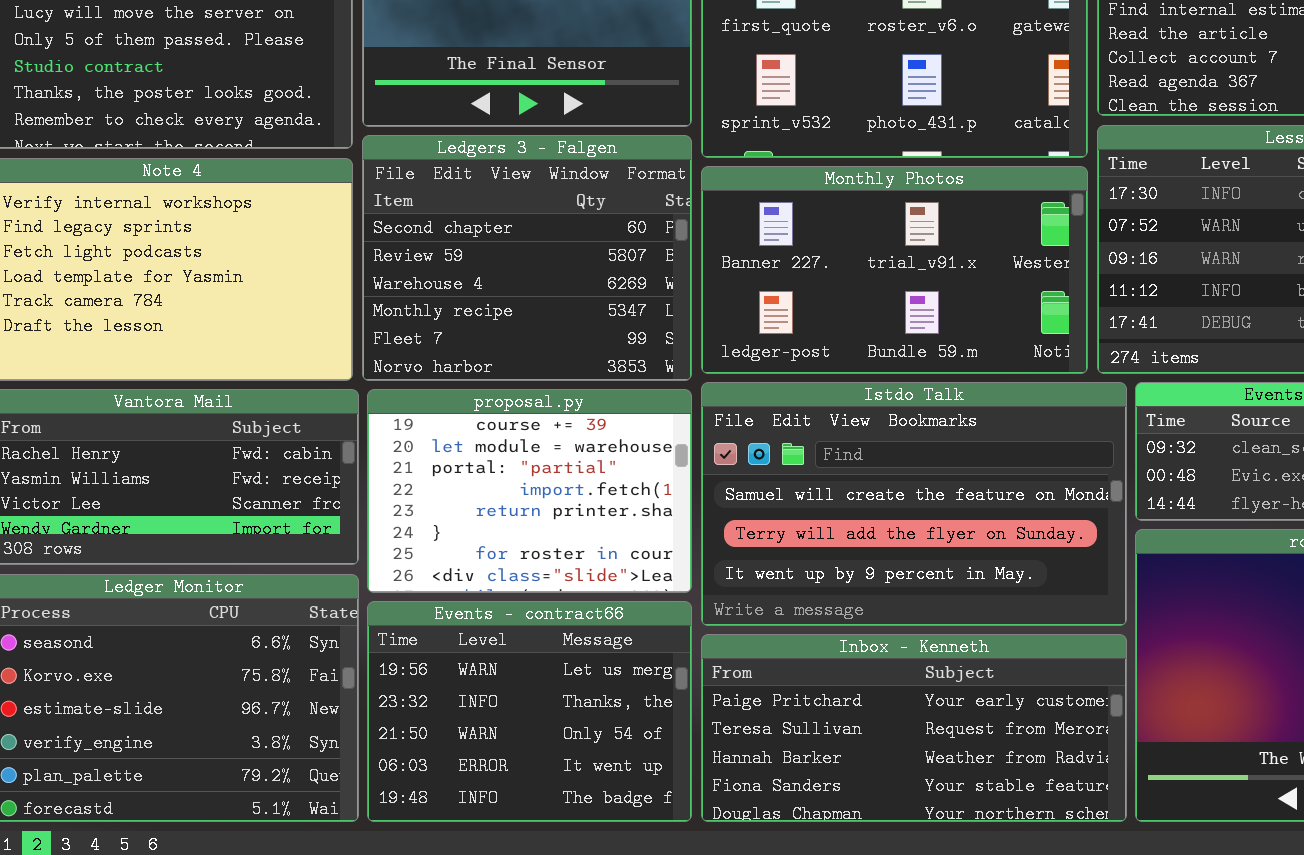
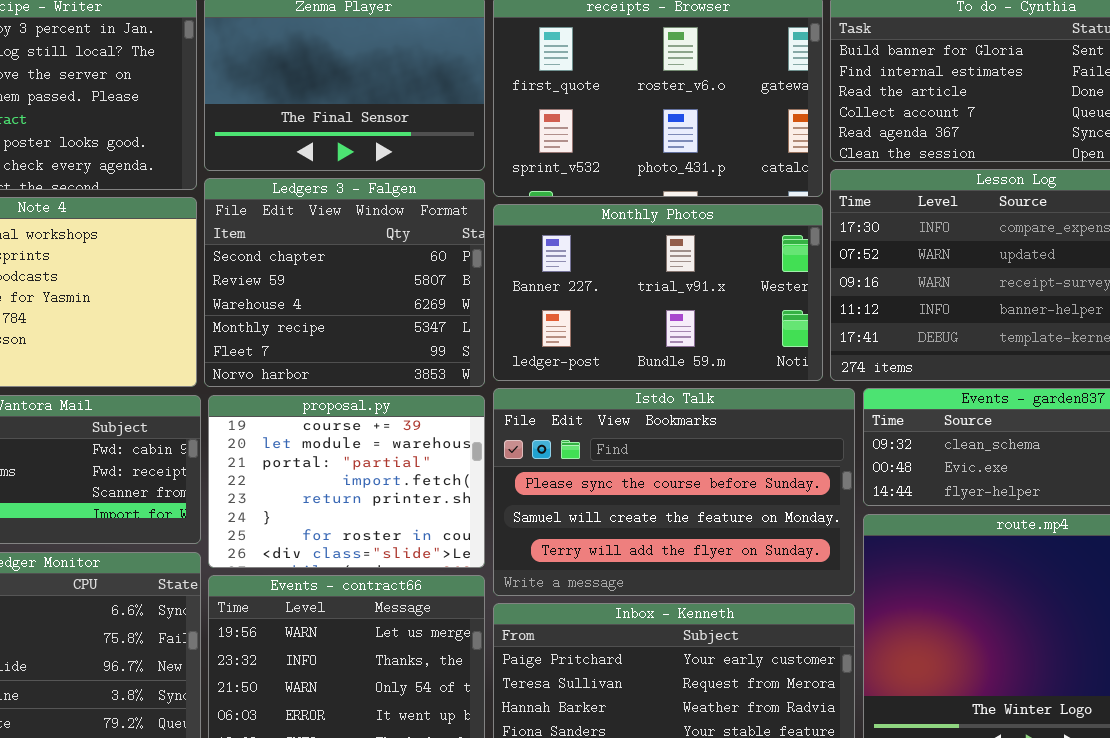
Istdo Talk: [701,382,1127,626] -> [493,388,855,596], scrolled up 1 row

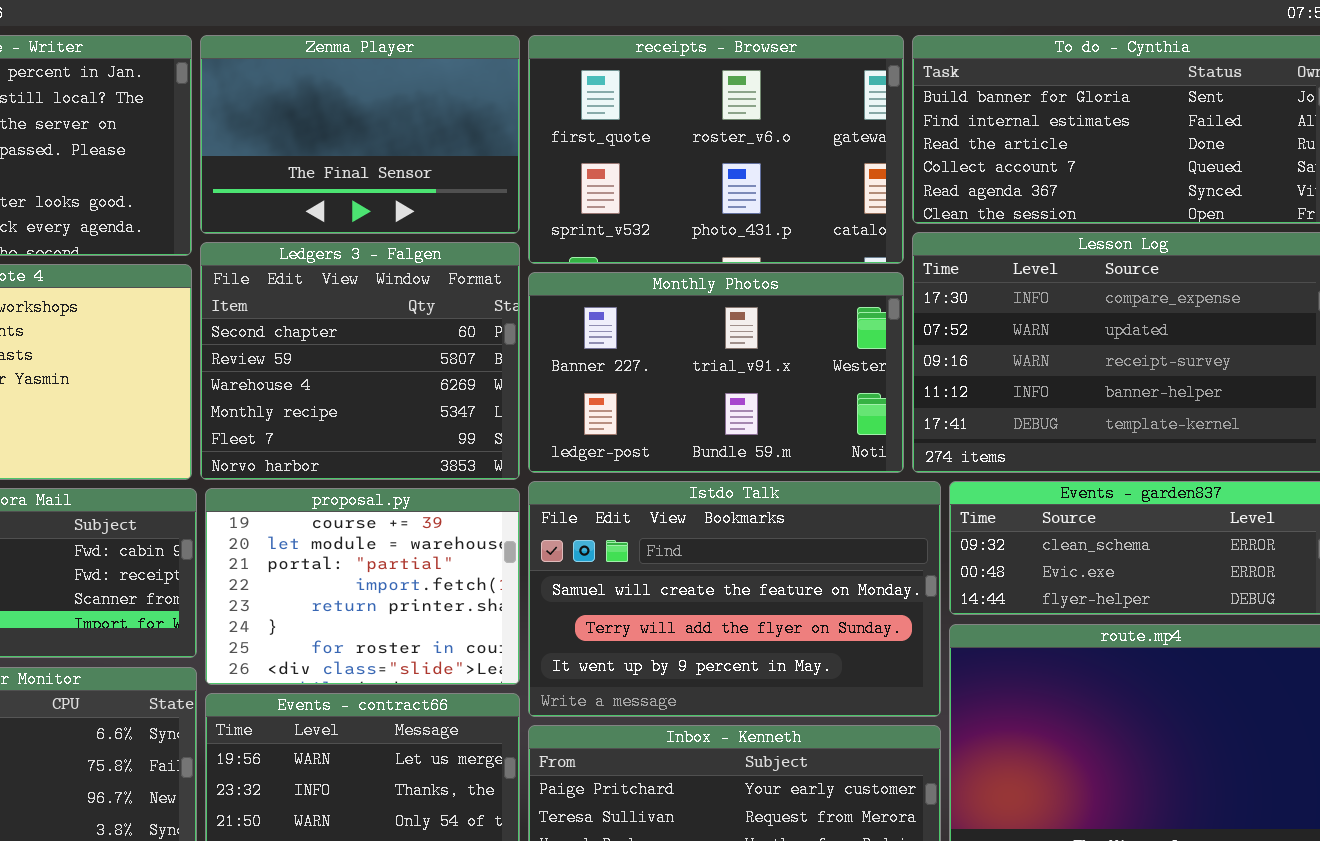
Istdo Talk: [493,388,855,596] -> [528,481,941,717], scrolled down 1 row

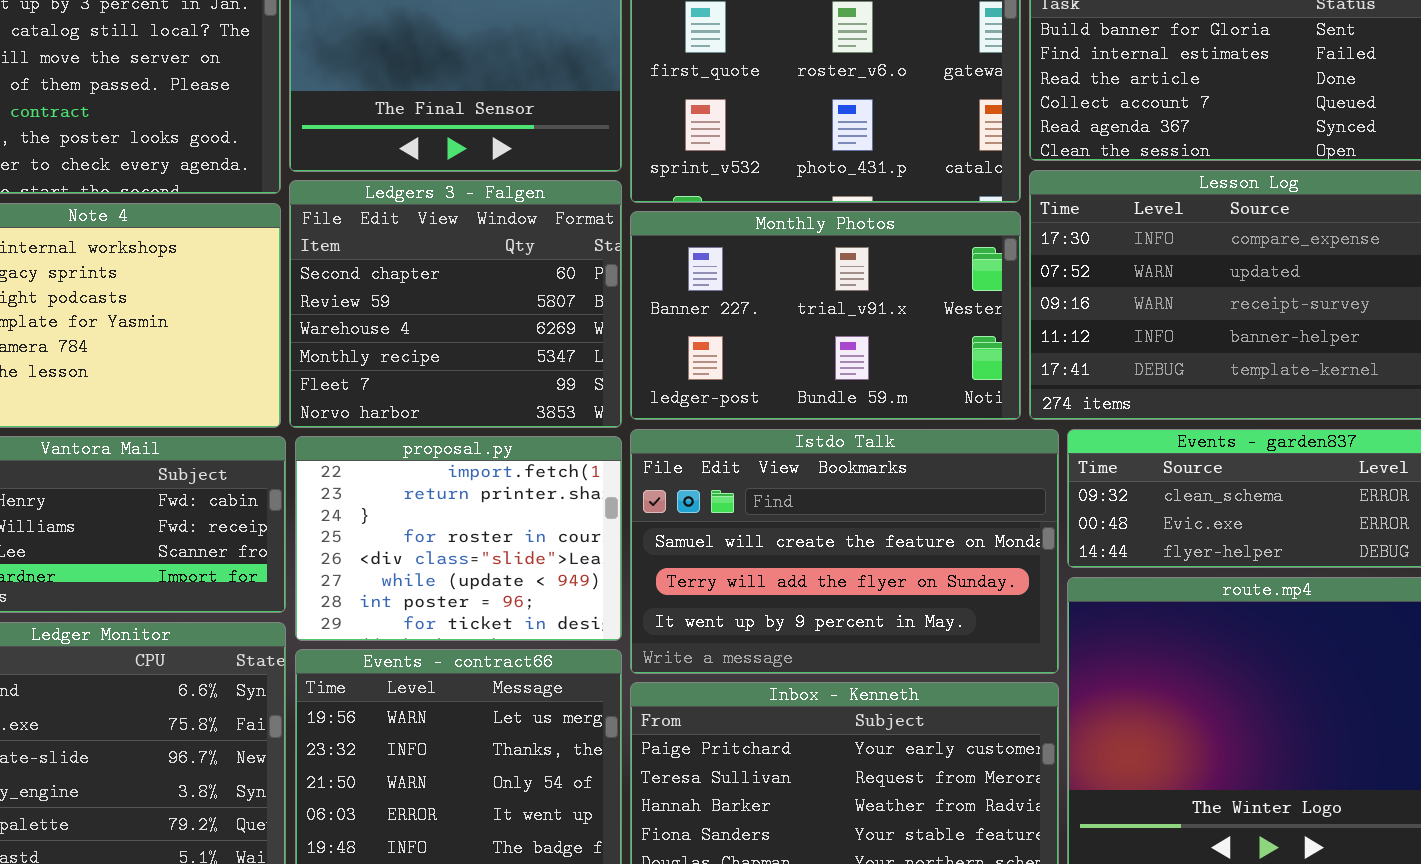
proposal.py: [205,488,520,685] -> [295,436,622,641], scrolled down 3 rows

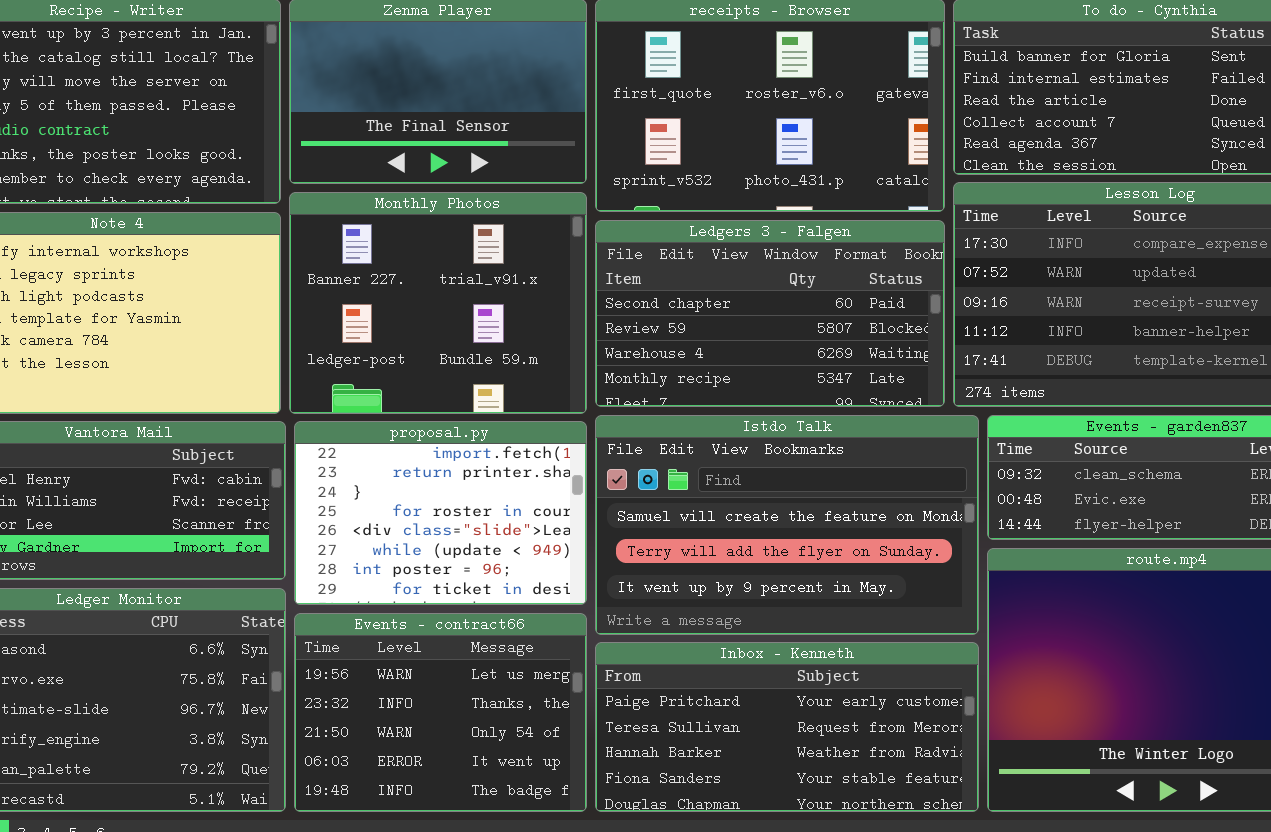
Ledgers 3 - Falgen: [289,180,622,428] -> [595,220,945,407], moved, resized
Monthly Photos: [630,211,1021,420] -> [289,192,587,414], moved, resized

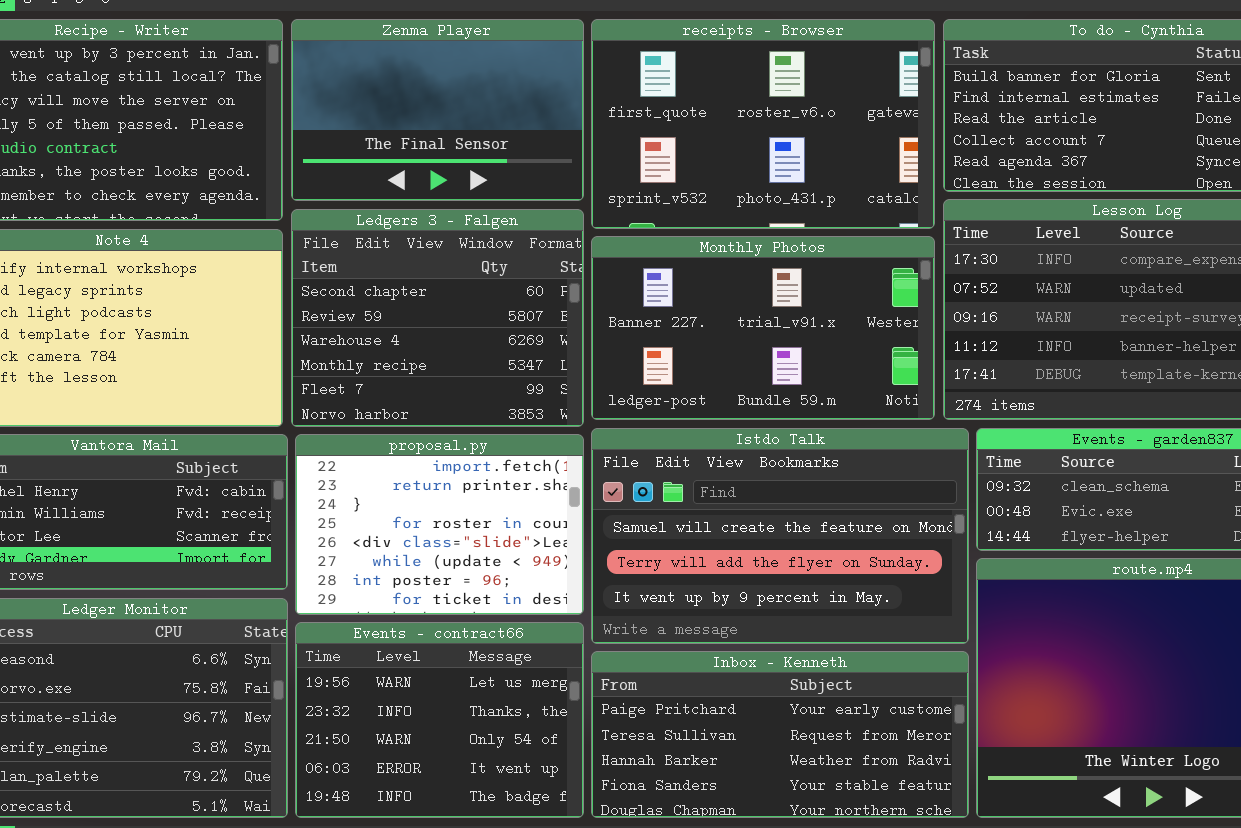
Monthly Photos: [289,192,587,414] -> [591,236,935,420], moved, resized
Ledgers 3 - Falgen: [595,220,945,407] -> [291,209,584,427], moved, resized

